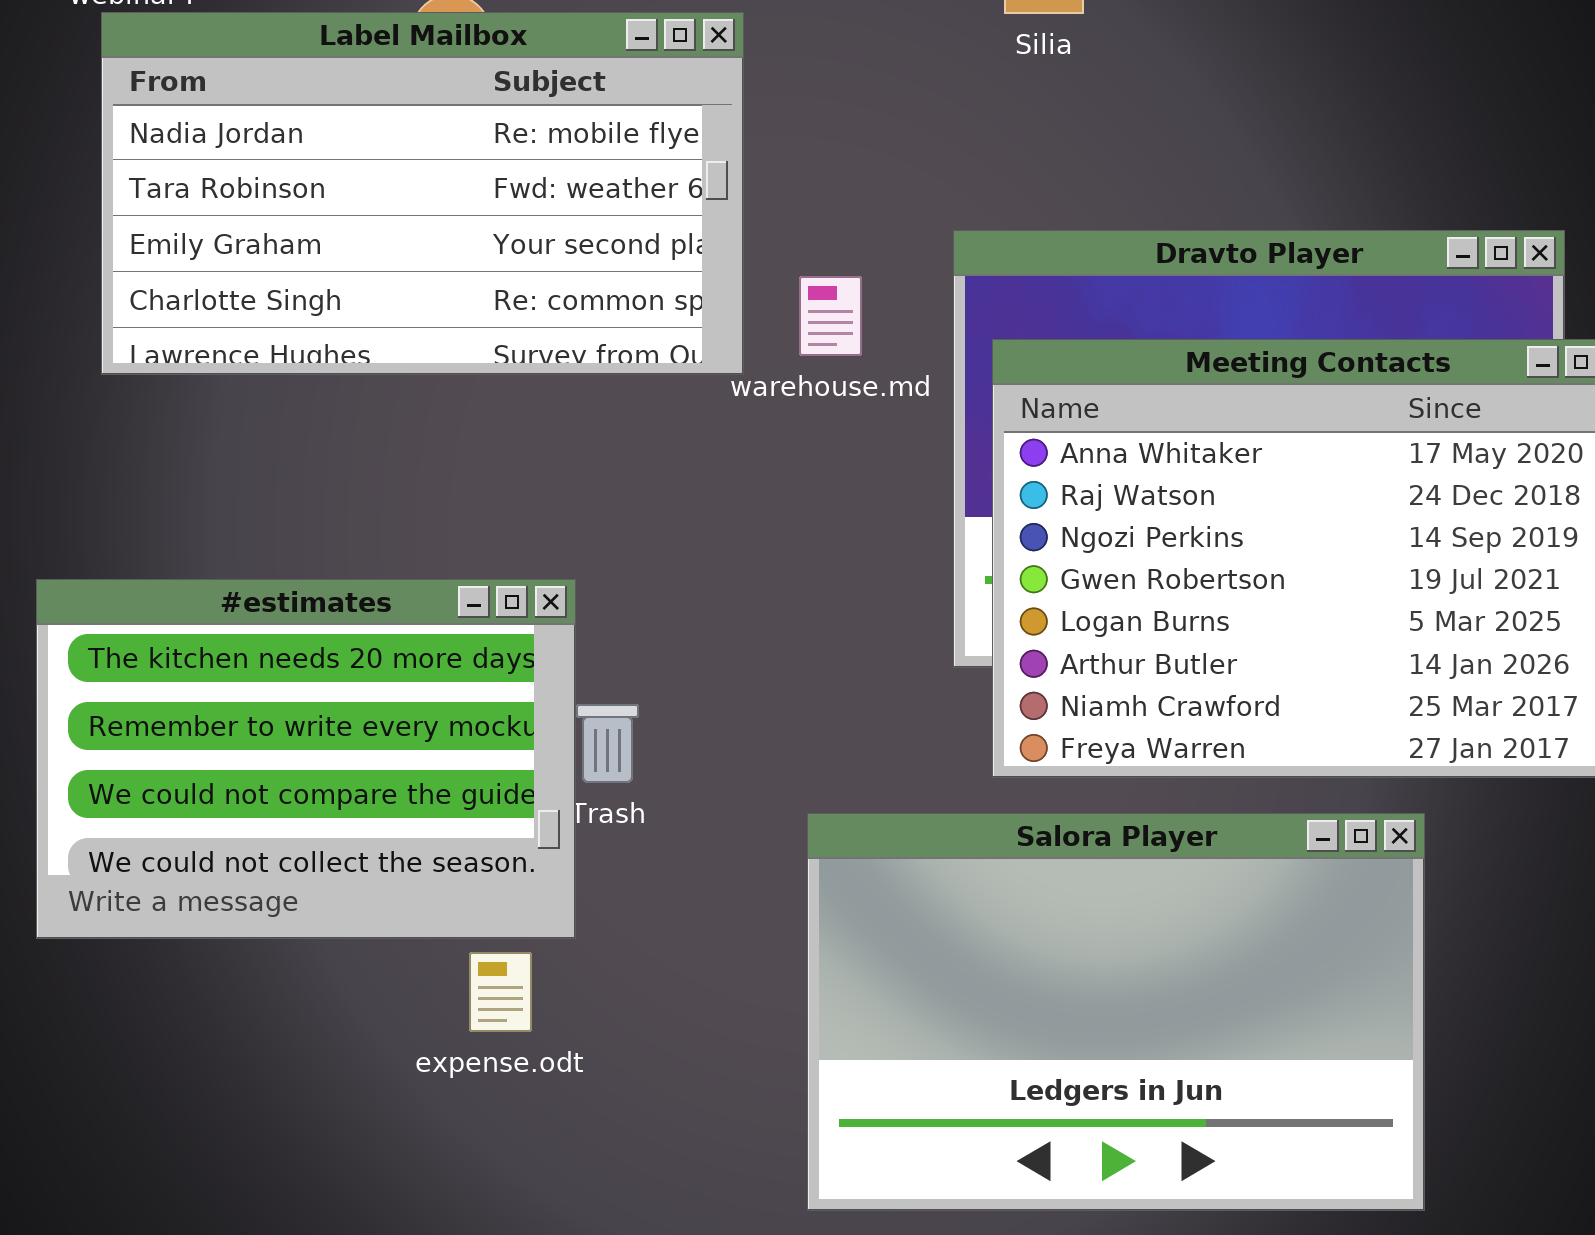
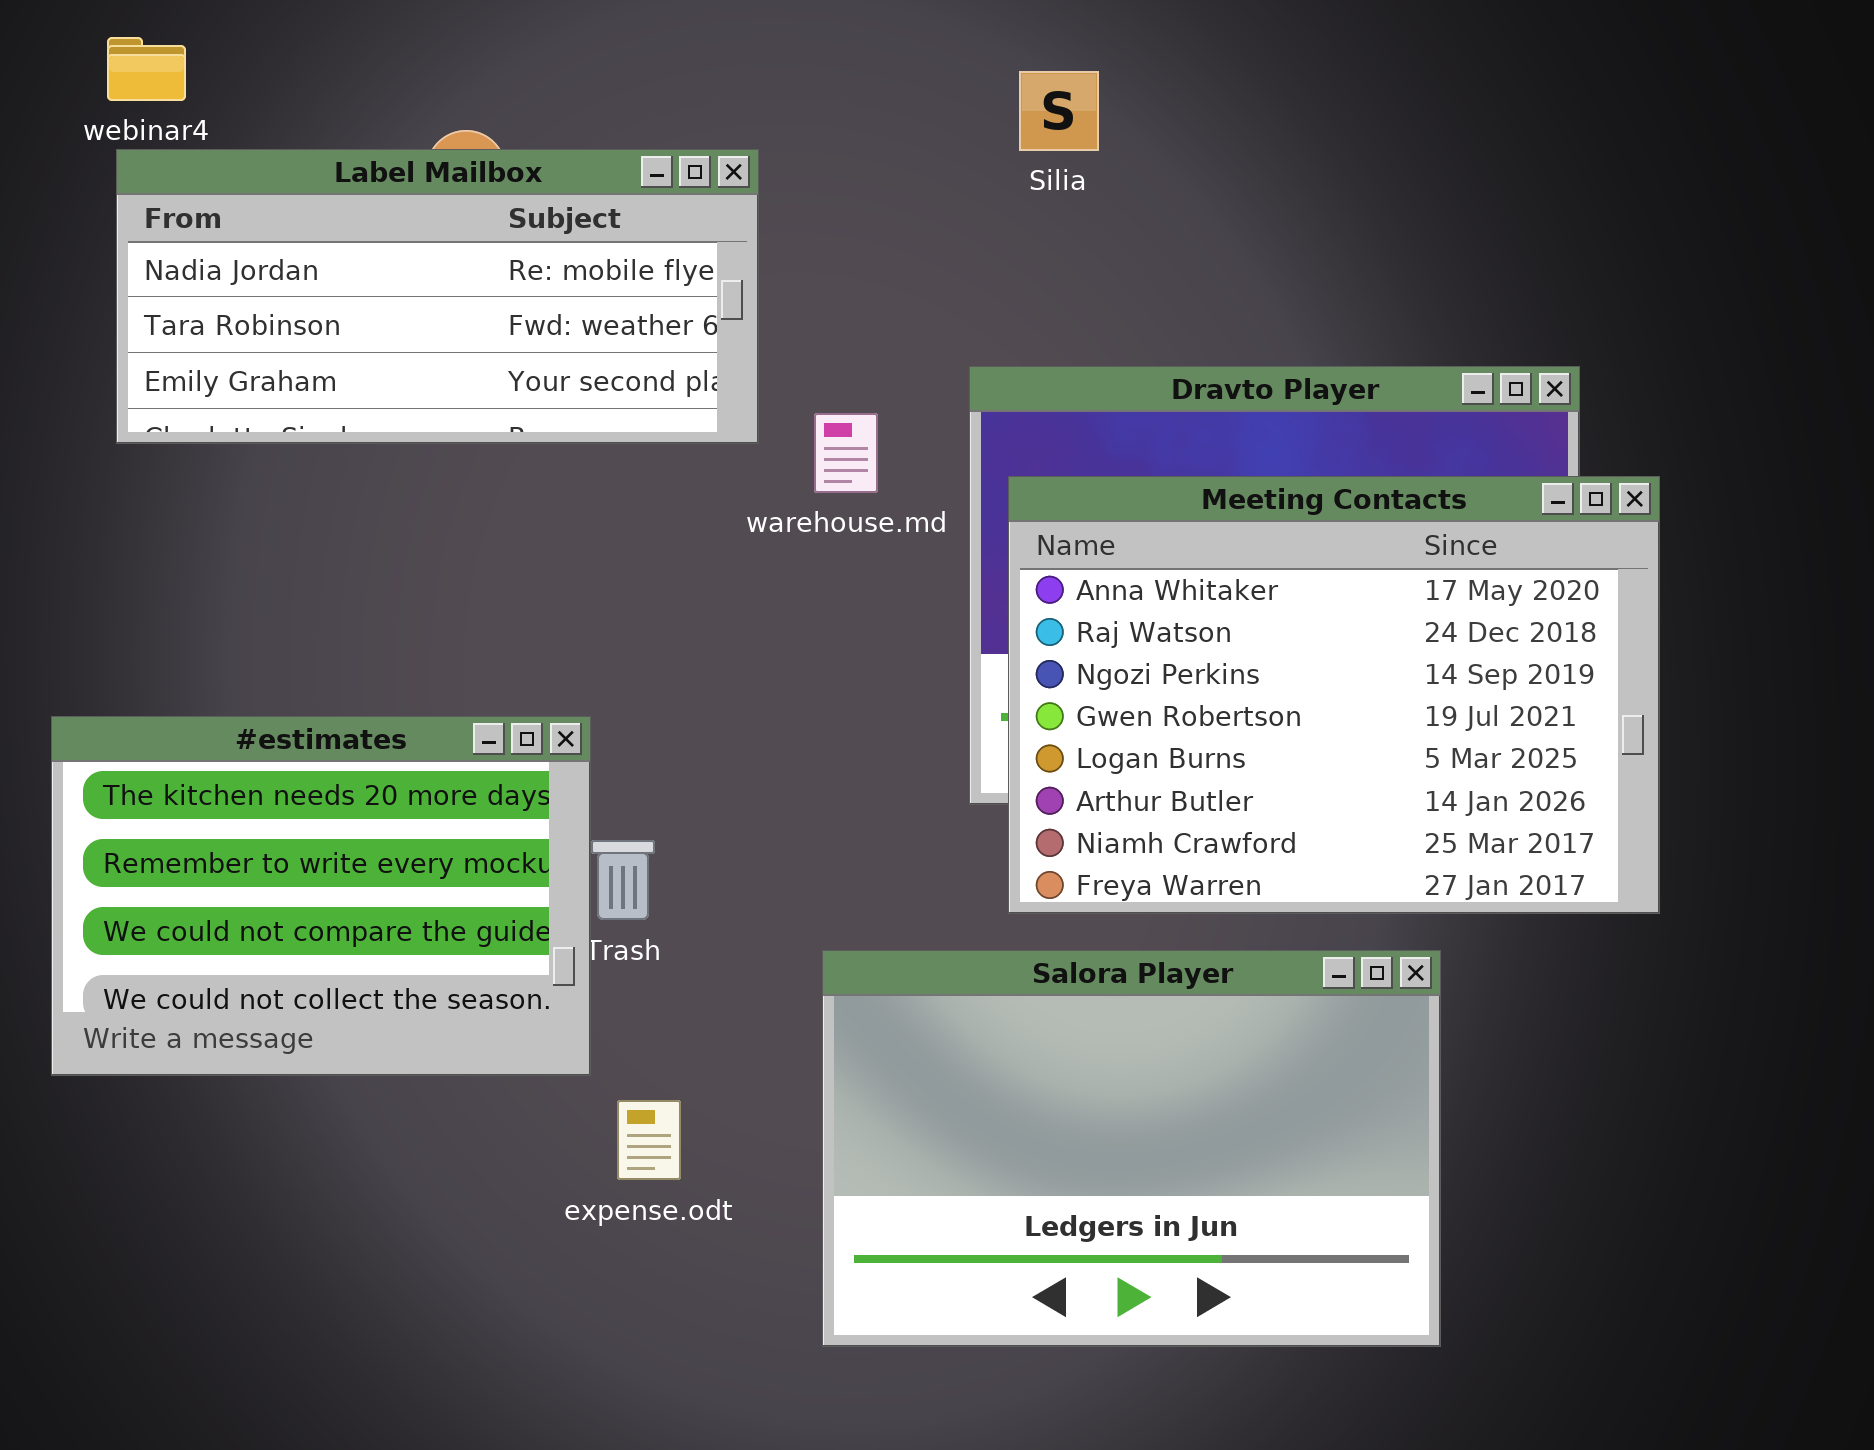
Label Mailbox: [101,12,744,375] -> [116,149,759,444], resized
expense.odt: [469,952,532,1032] -> [617,1100,681,1180], moved

